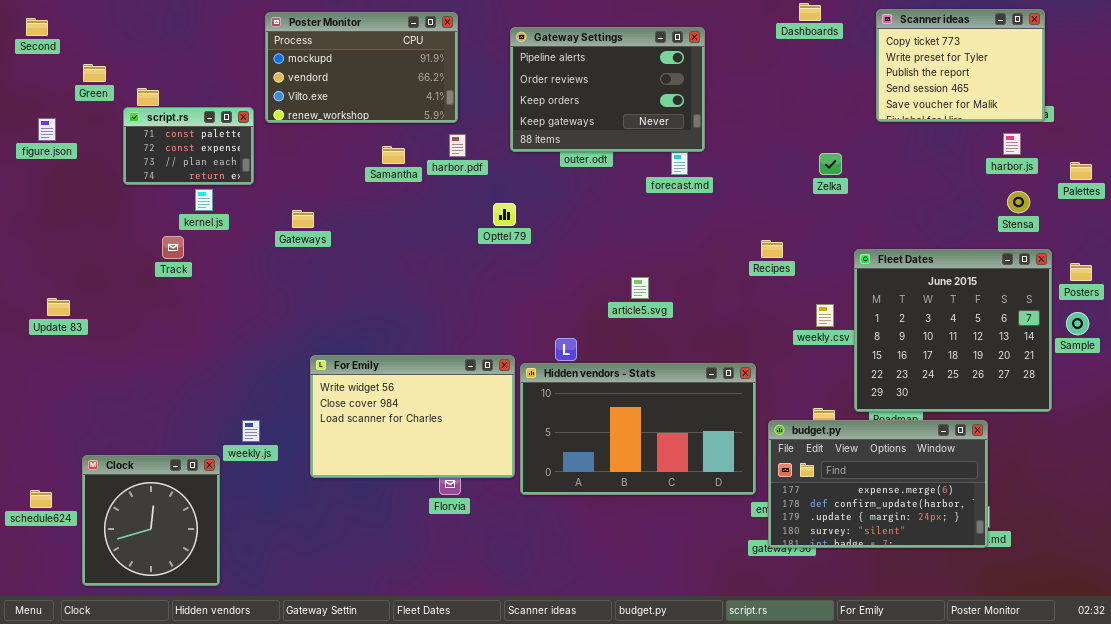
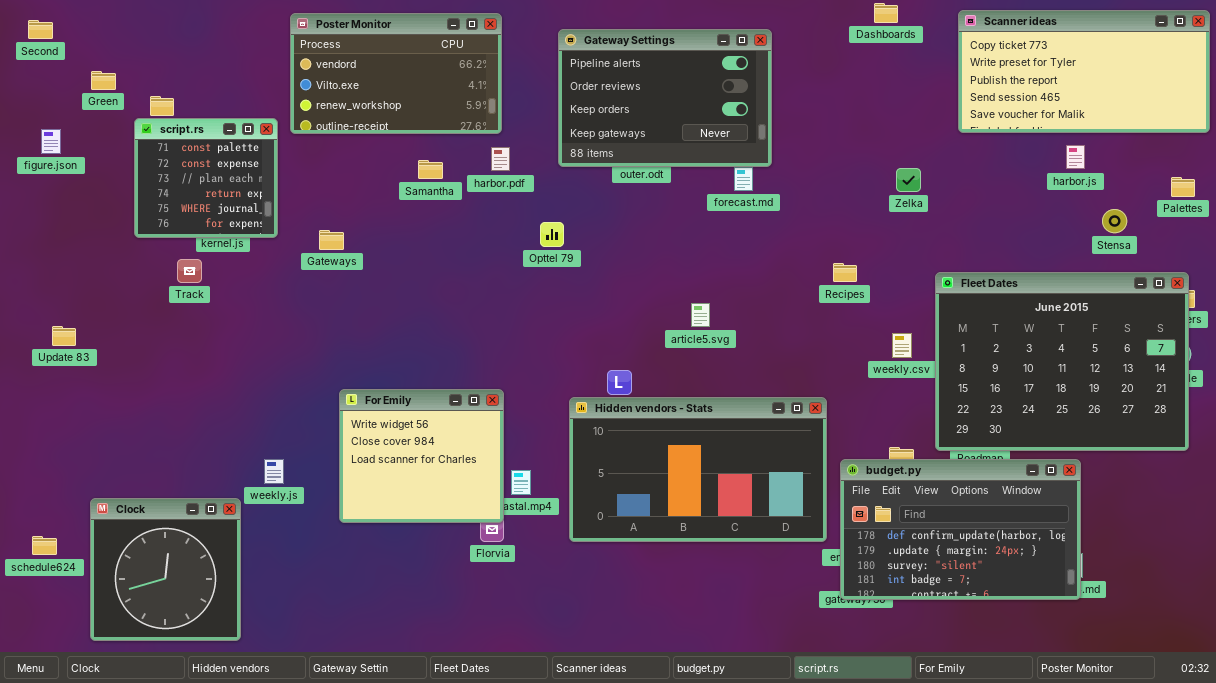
Scanner ideas: [876,9,1045,122] -> [958,10,1210,133], resized
Poster Monitor: [265,12,458,123] -> [290,13,502,134], scrolled down 1 row
script.rs: [123,107,254,185] -> [134,118,278,238], resized
harbor.js: [1003,133,1021,155] -> [1066,145,1085,169], moved
Fleet Dates: [854,249,1052,412] -> [935,272,1189,451], resized
For Emily: [310,355,515,478] -> [339,389,504,523], resized
budget.py: [768,420,988,548] -> [840,459,1081,600], scrolled down 1 row

